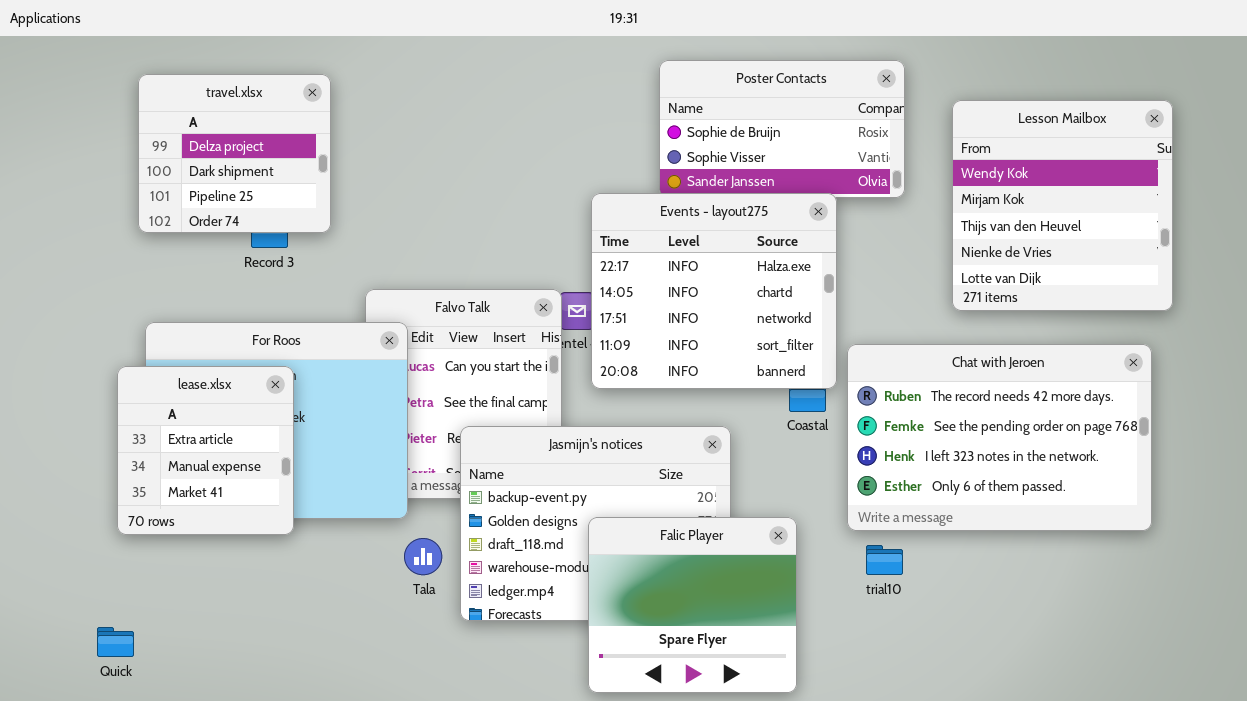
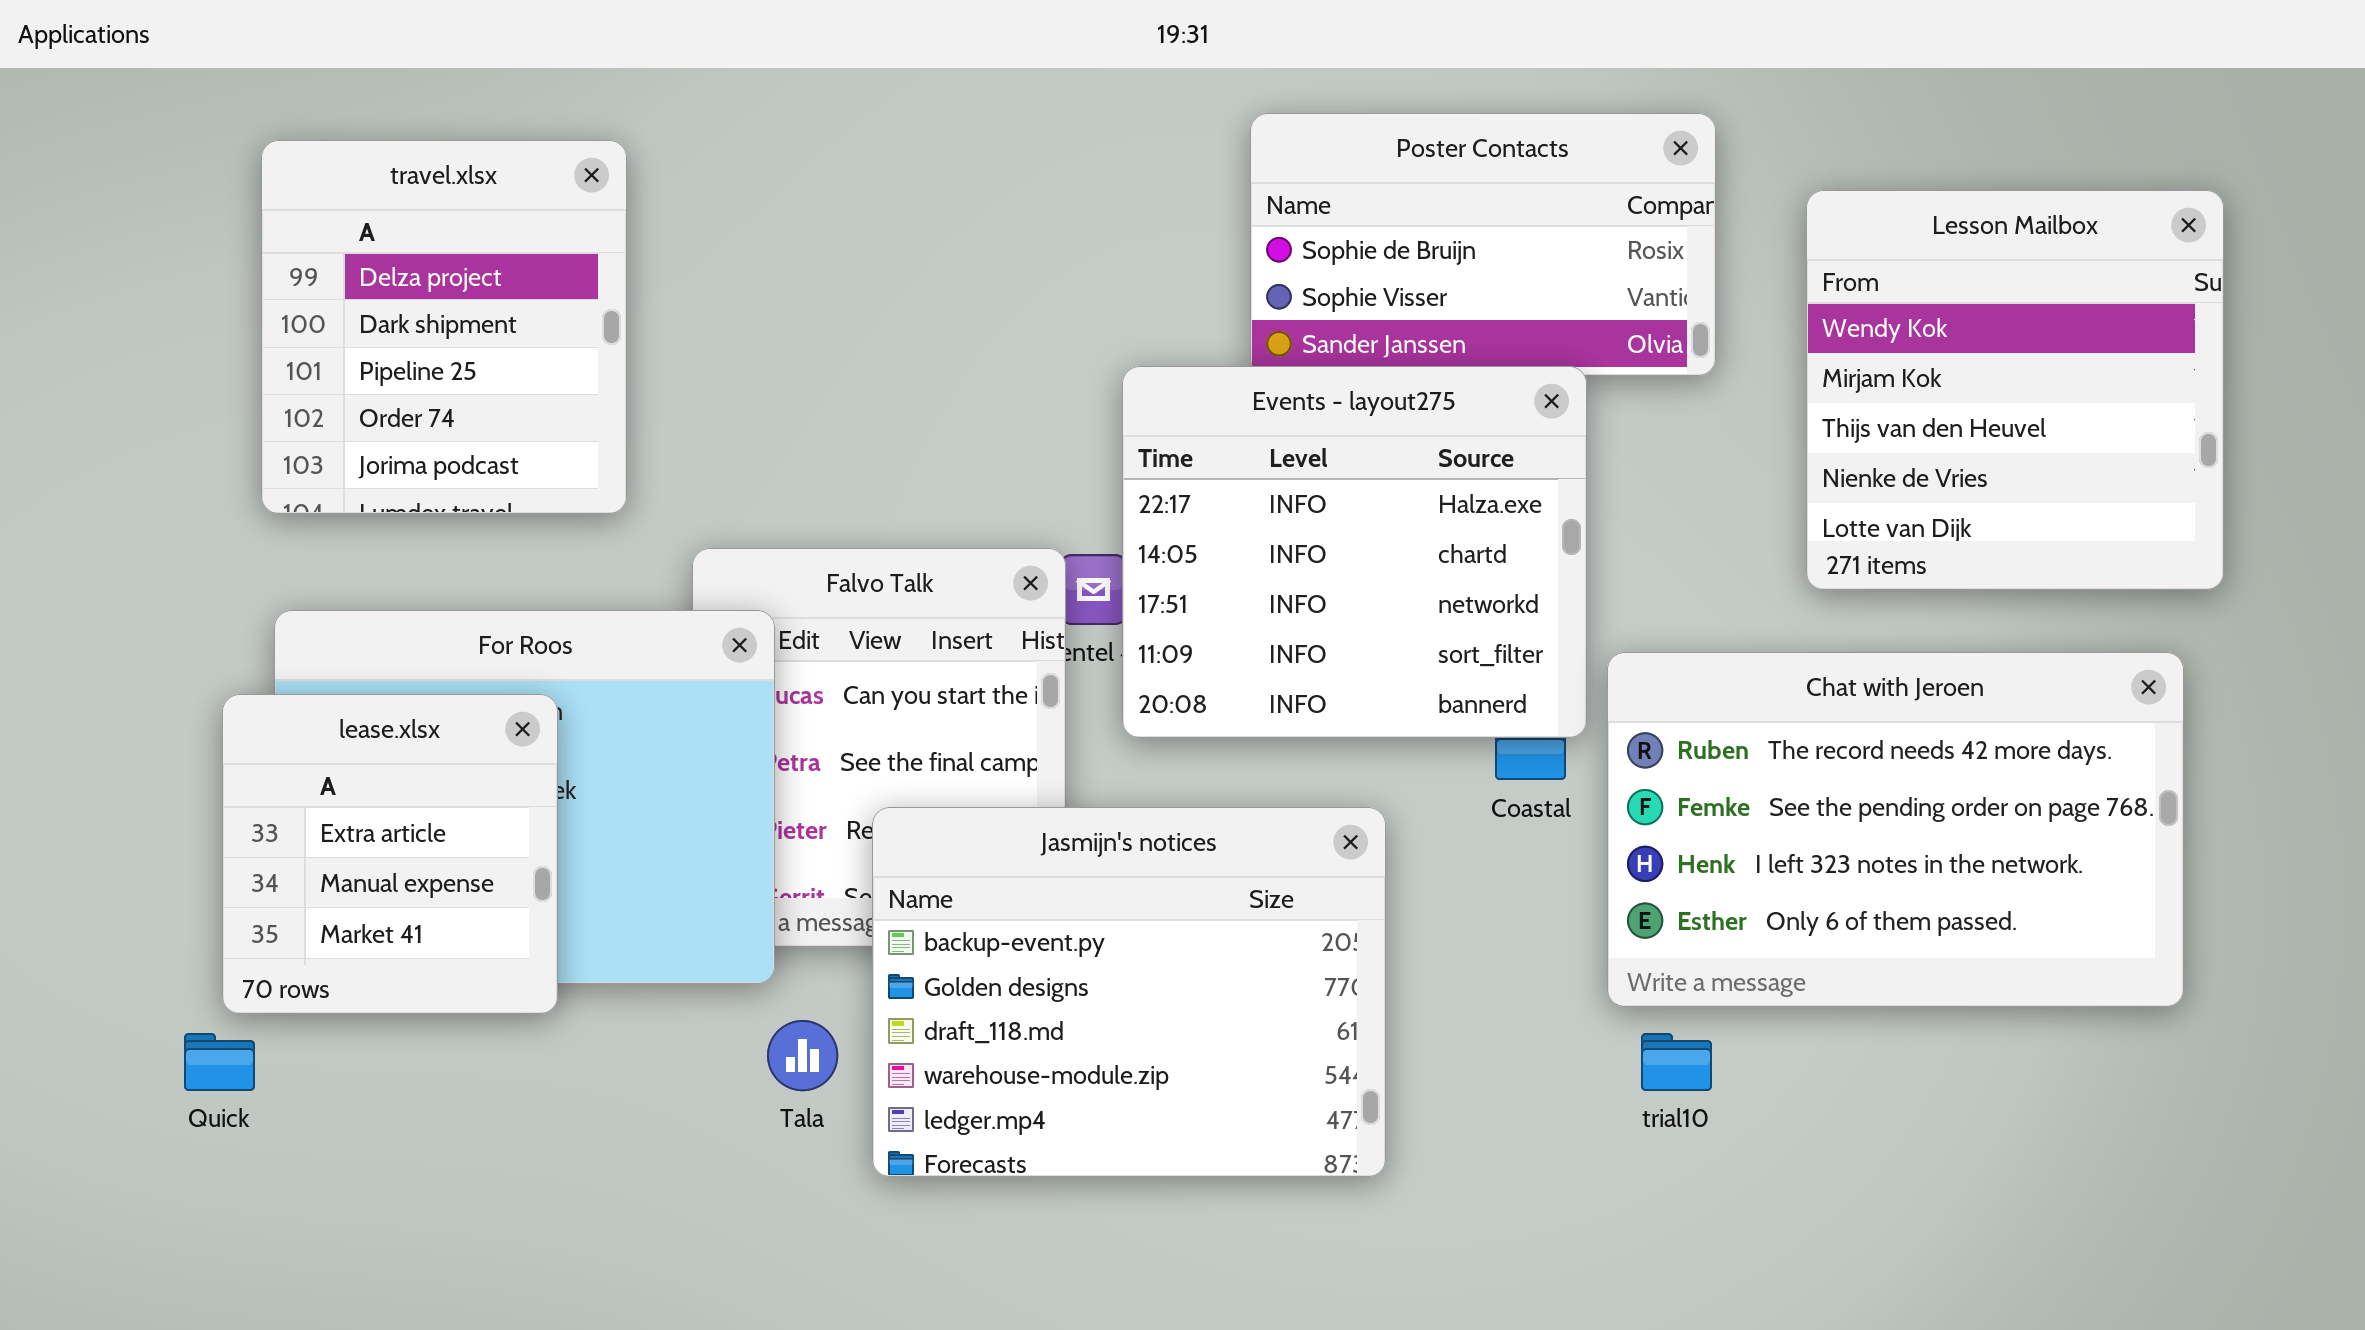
travel.xlsx: [138,74,331,233] -> [261,140,627,514], resized
Falic Player: [588,517,797,693] -> none, closed
Quick: [97,627,134,657] -> [184,1033,255,1091], moved

